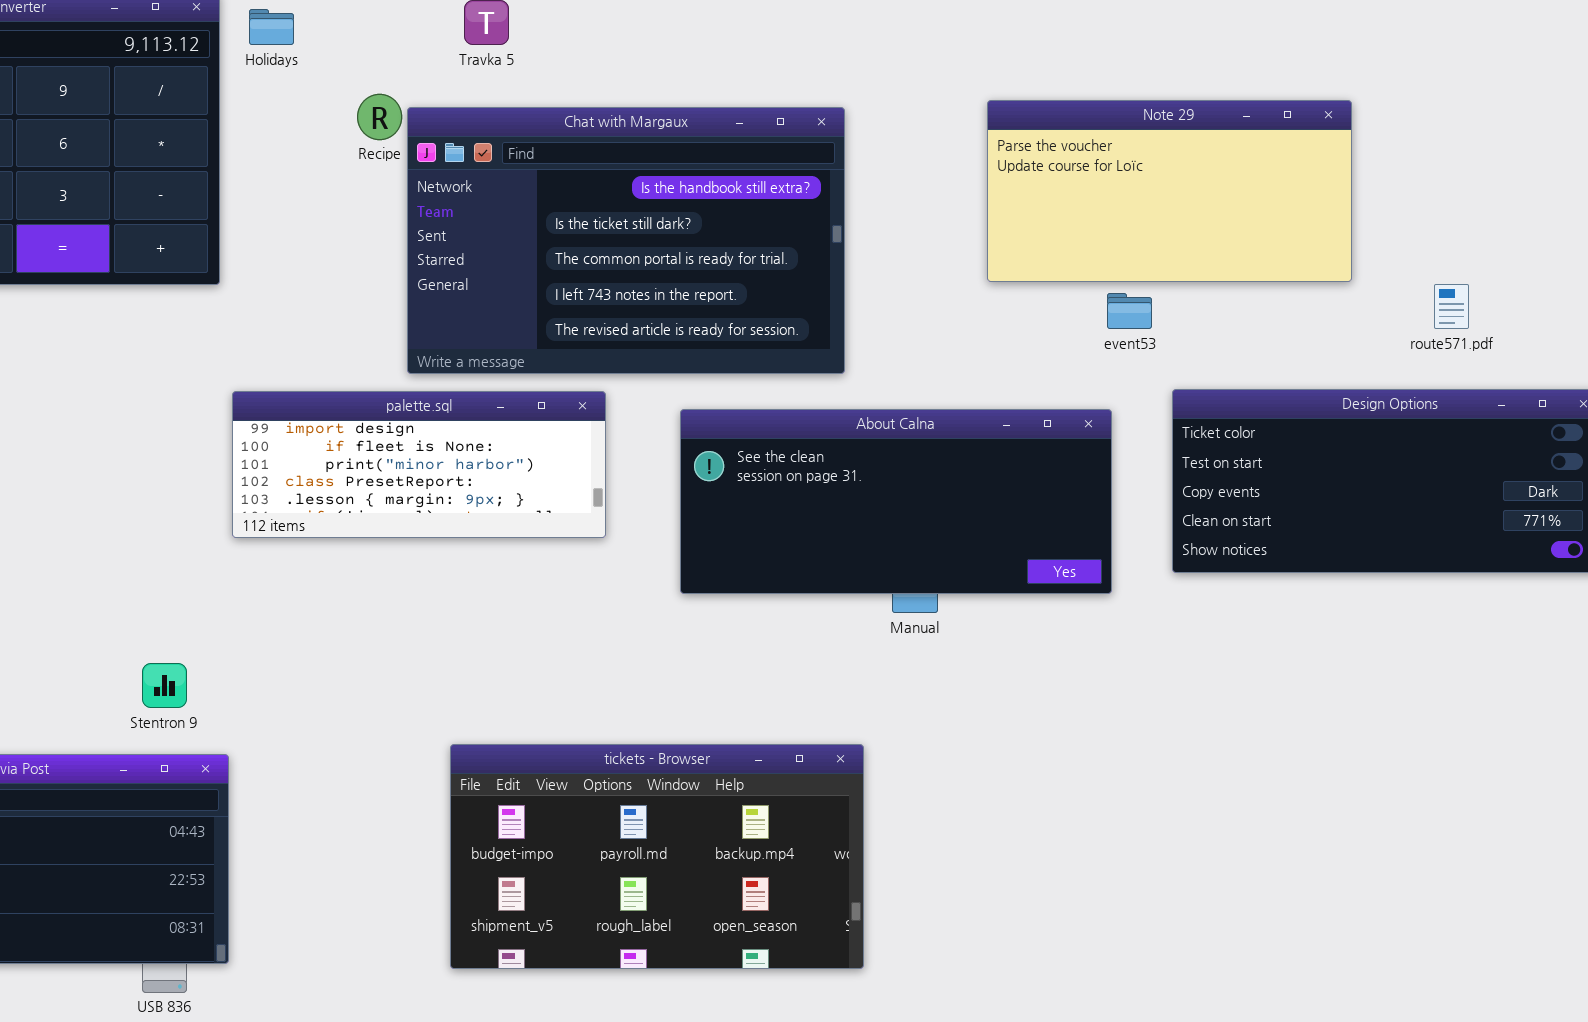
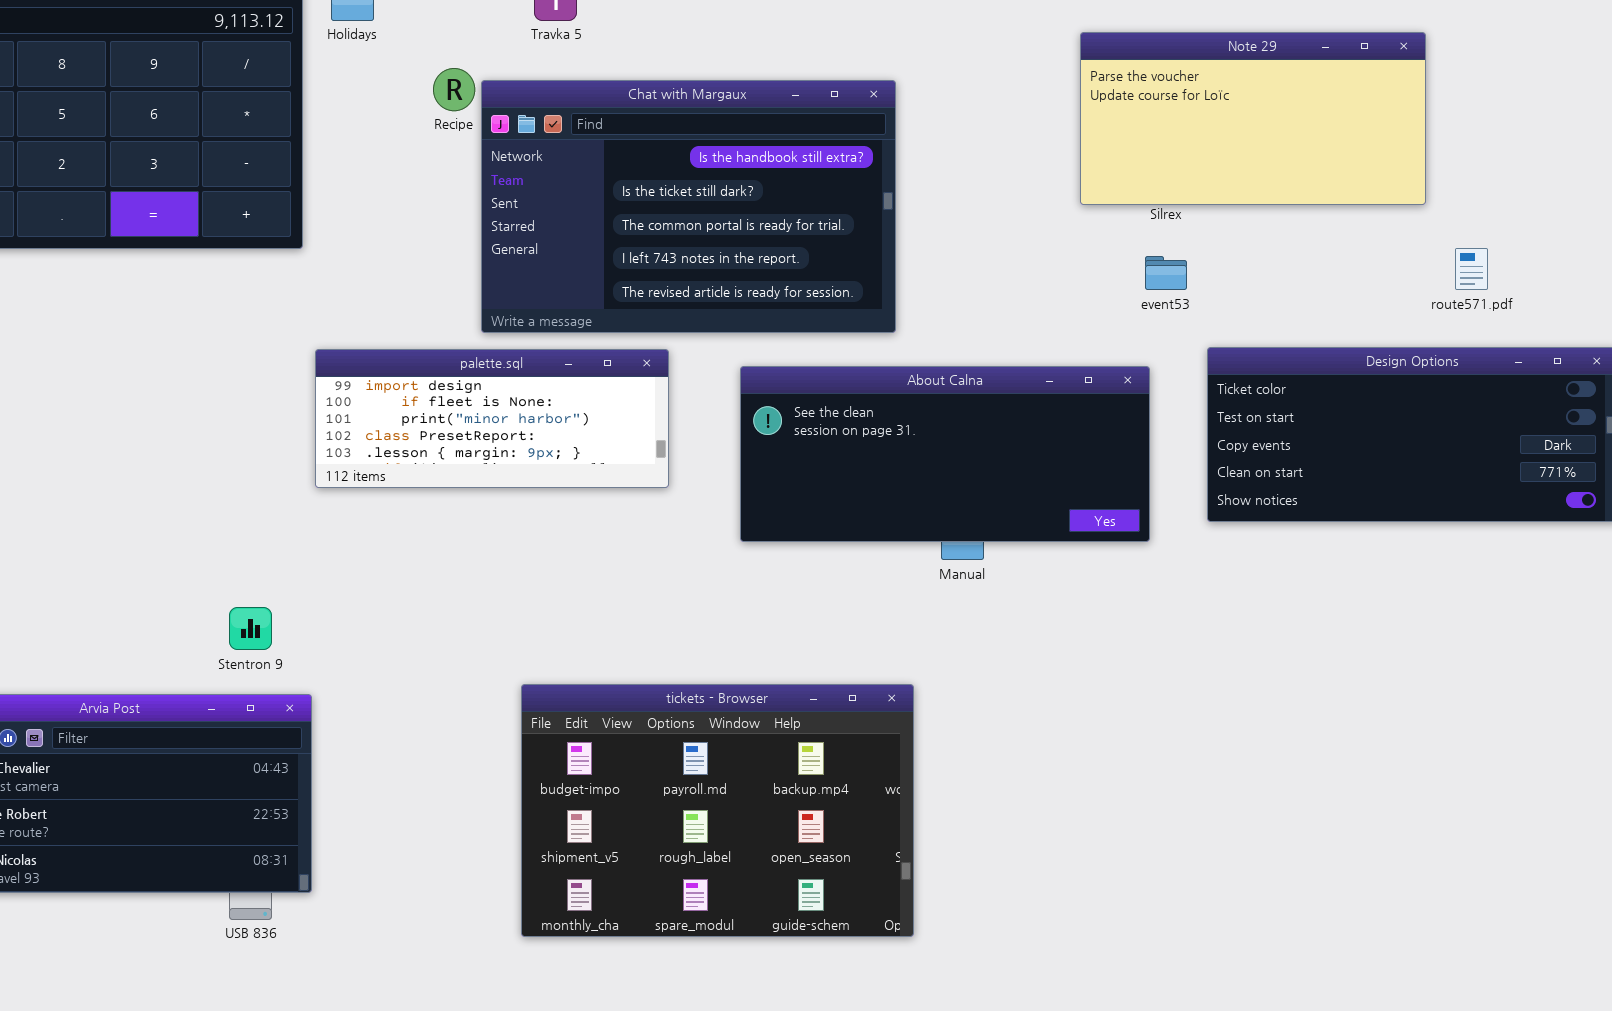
Note 29: [987,100,1352,282] -> [1080,32,1426,205], moved
tickets - Browser: [450,744,864,969] -> [521,684,914,937], resized

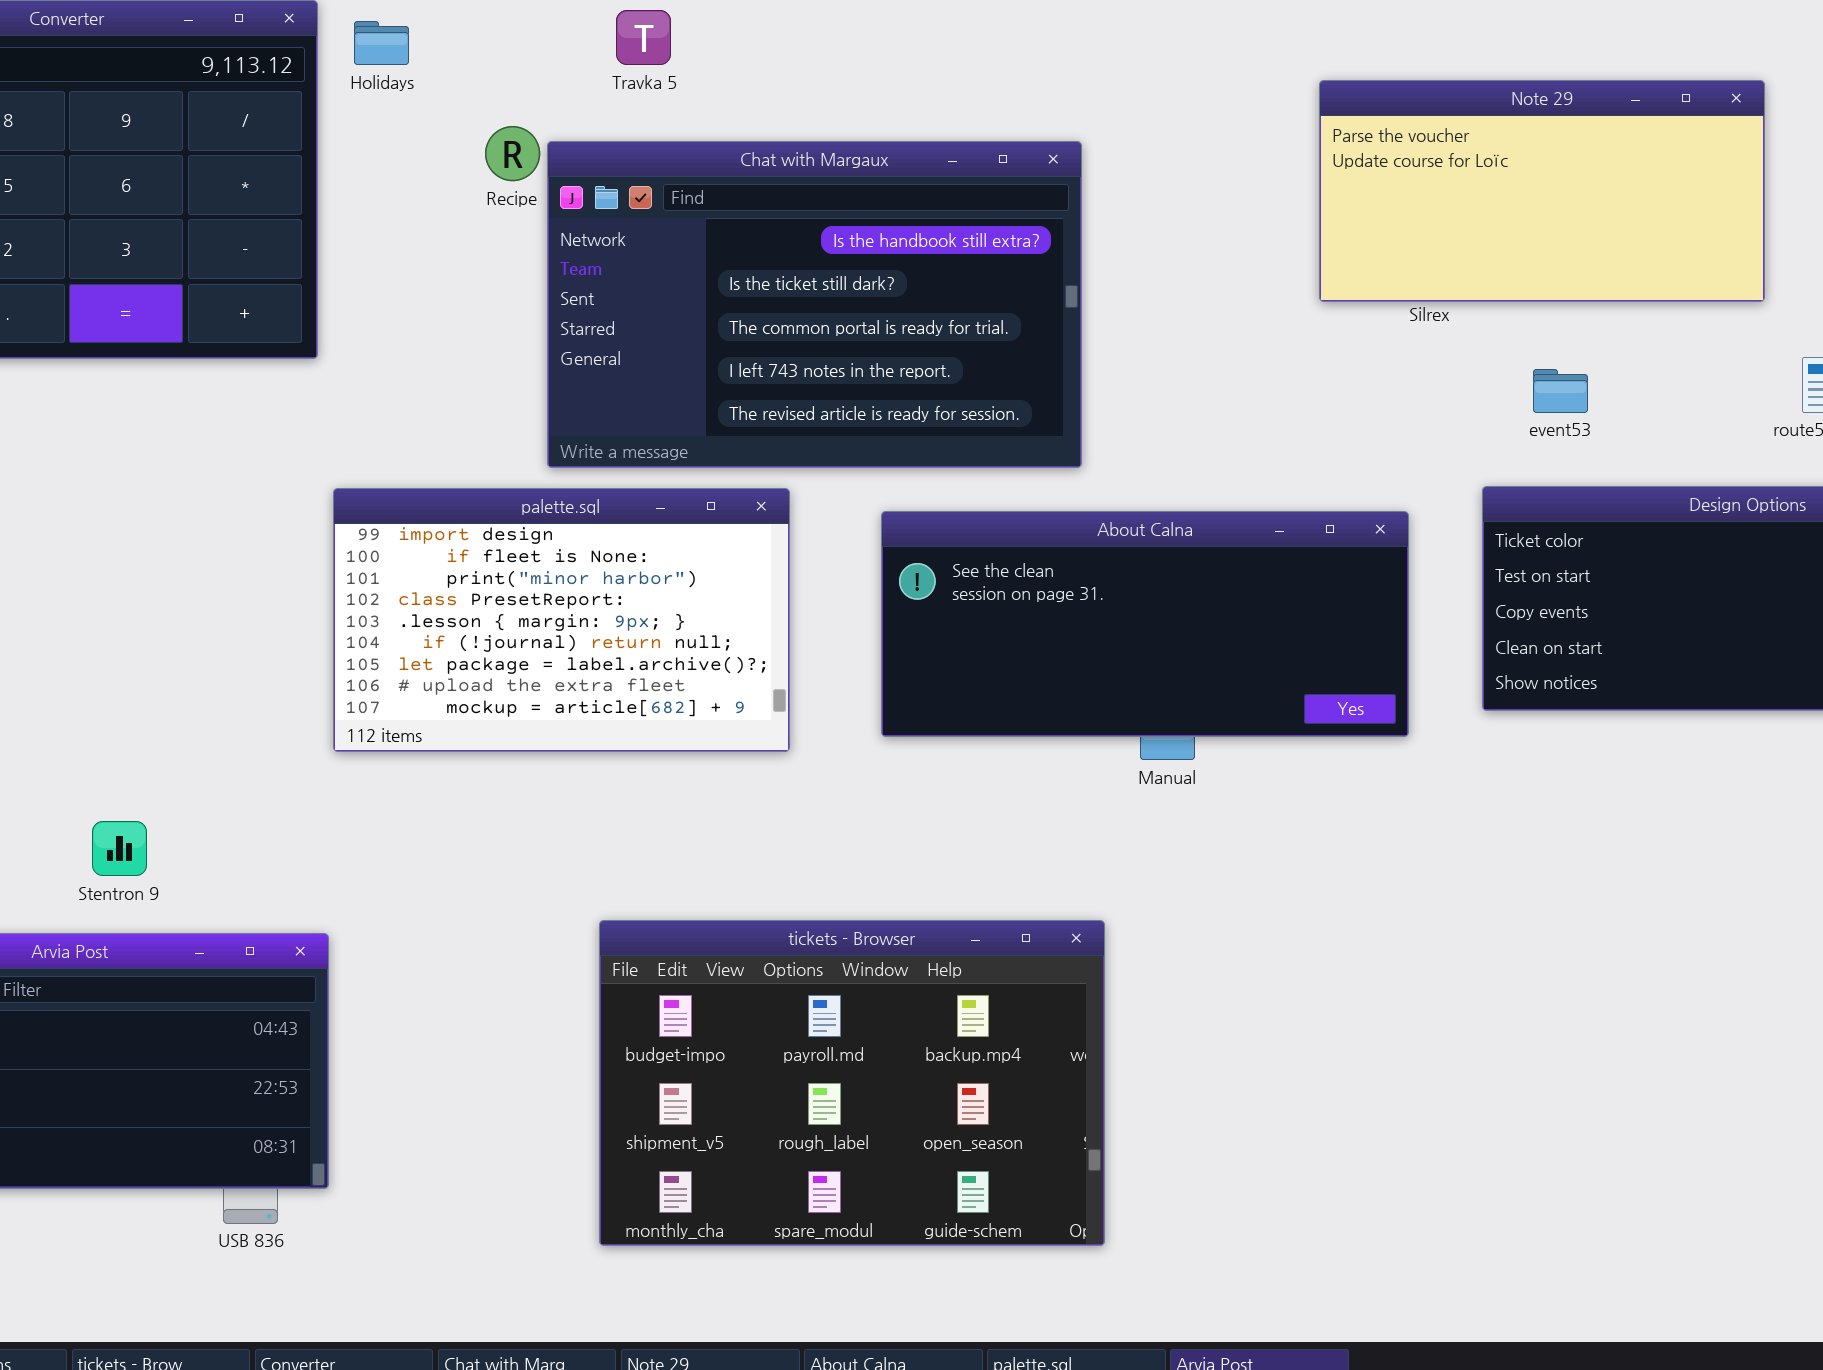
event53: [1145,256,1187,290] -> [1533,369,1588,413], moved
palette.sql: [315,349,669,488] -> [333,488,790,752], resized
Stentron 9: [229,607,272,650] -> [92,821,147,876], moved

